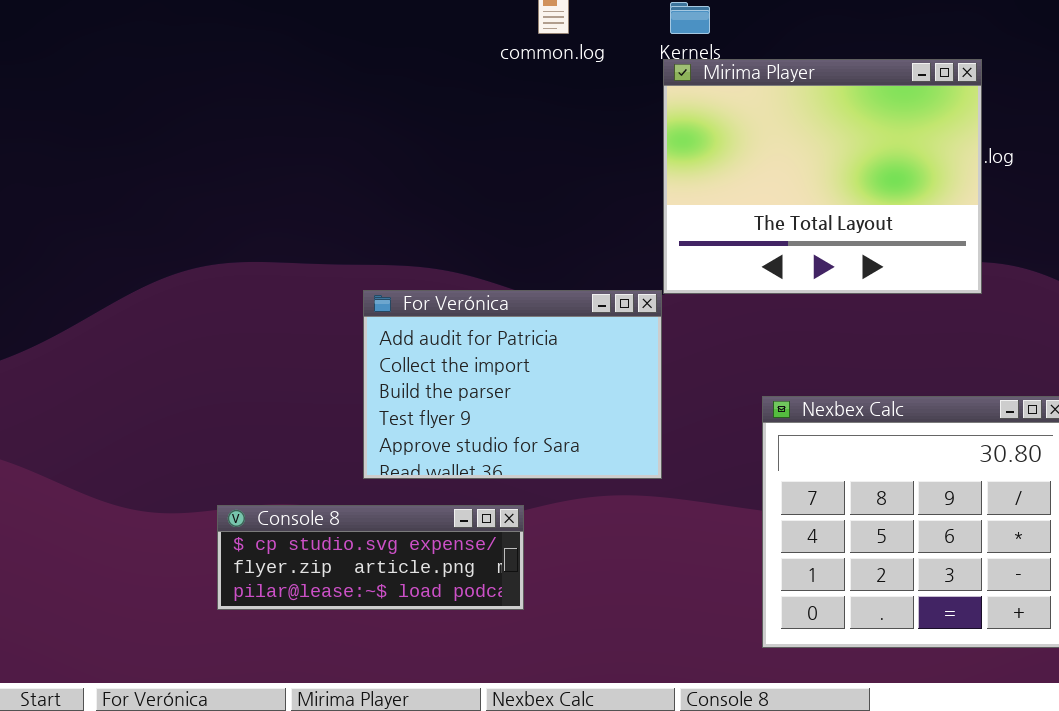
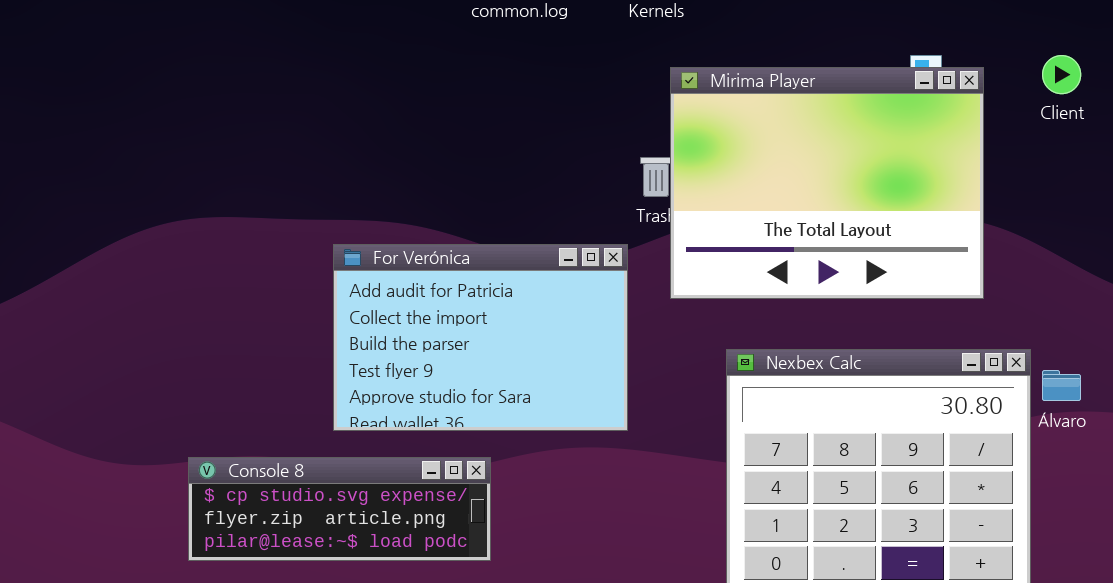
Mirima Player: [663,59,982,294] -> [670,67,984,299], moved

